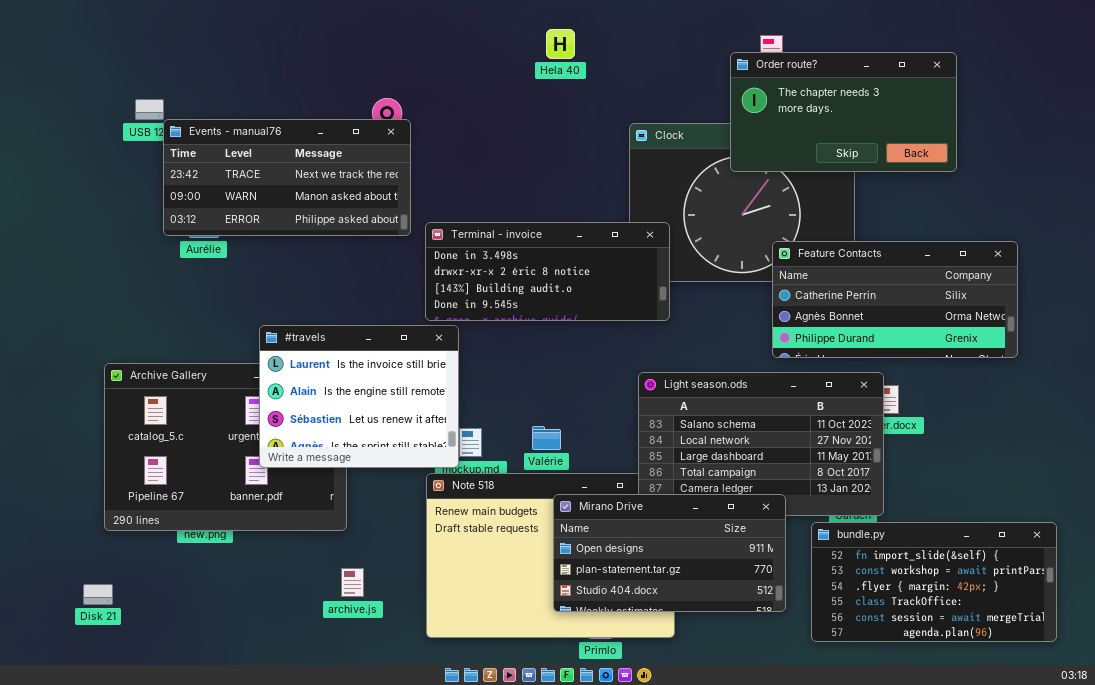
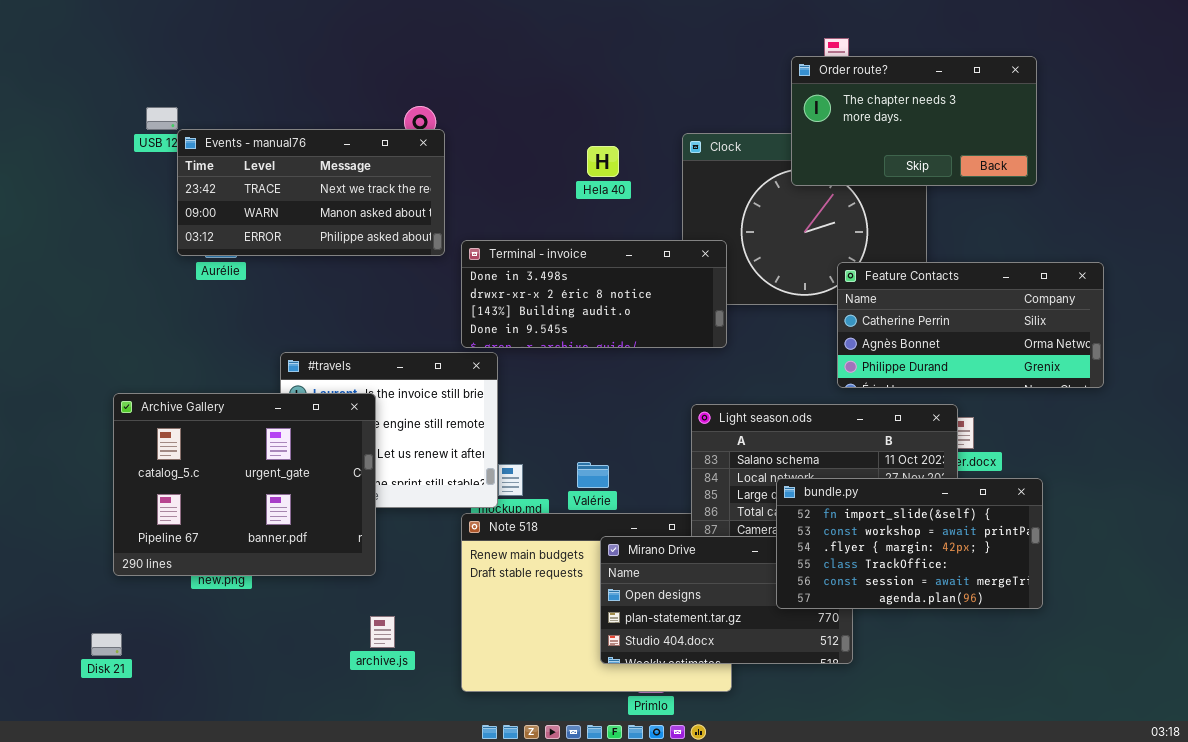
Hela 40: [546,29,575,59] -> [587,146,619,177], moved
Archive Gallery: [104,363,347,531] -> [113,393,376,576], raised
bundle.py: [811,522,1057,642] -> [776,478,1043,609], moved

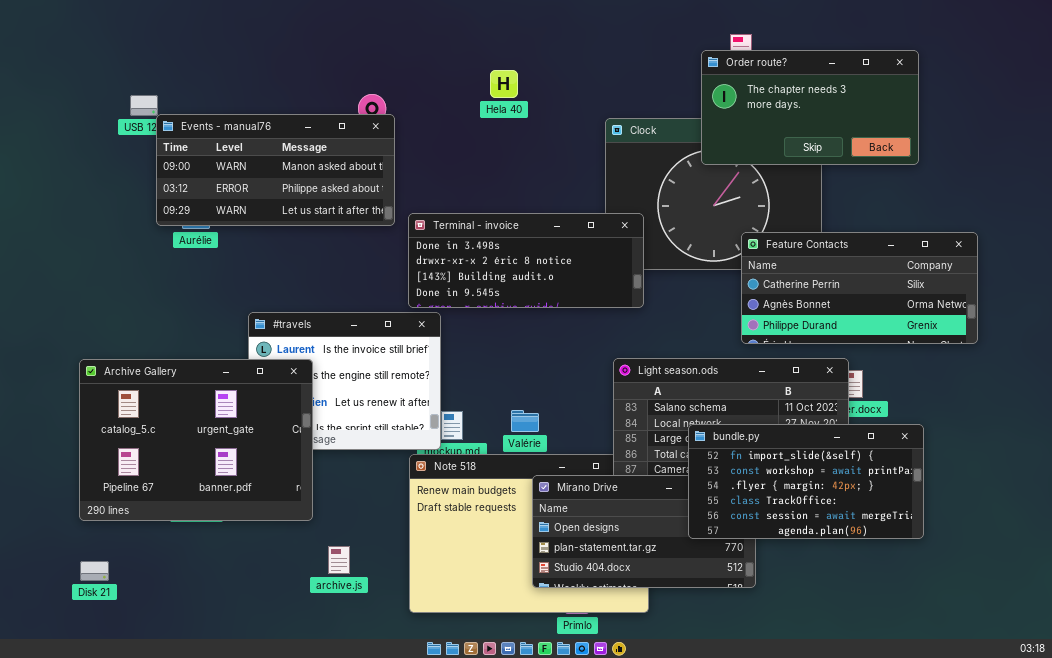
Events - manual76: [177,129,445,256] -> [156,114,395,226], scrolled down 1 row
Hela 40: [587,146,619,177] -> [490,70,518,98], moved
Archive Gallery: [113,393,376,576] -> [79,359,313,521], moved

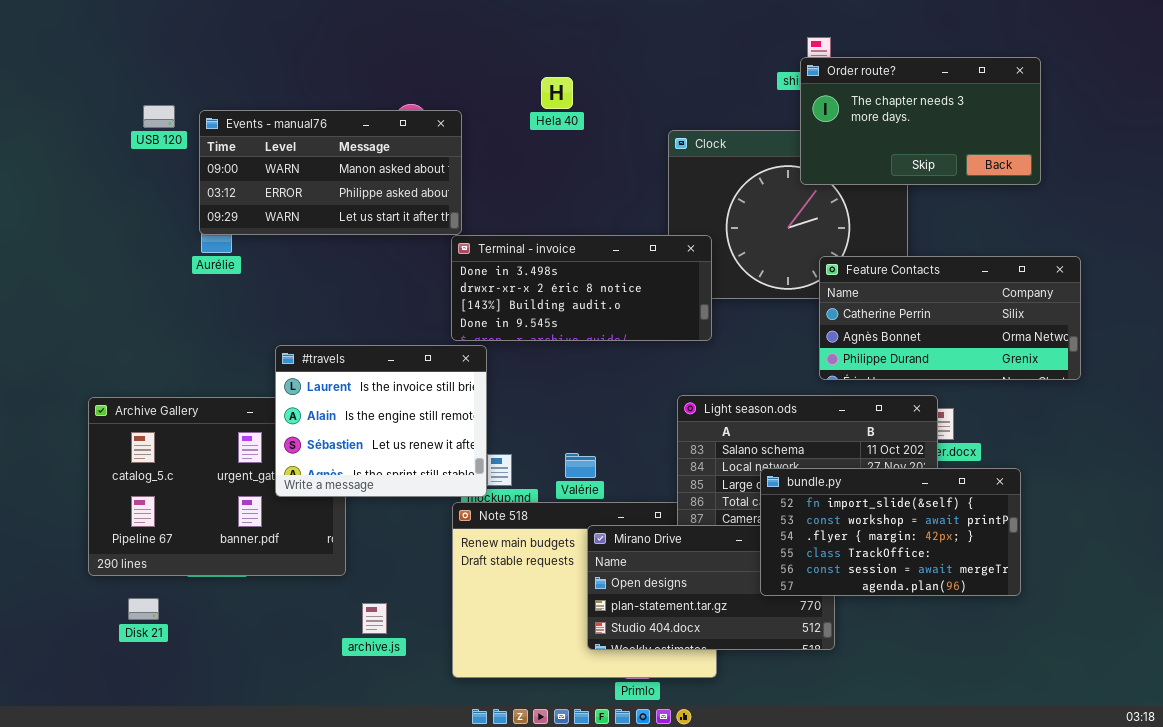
Order route?: [701,50,919,165] -> [800,57,1041,185], moved
Events - manual76: [156,114,395,226] -> [199,110,462,235], moved
#travels: [248,312,441,450] -> [275,345,487,497], raised
Disk 21: [80,561,109,581] -> [128,598,159,620], moved

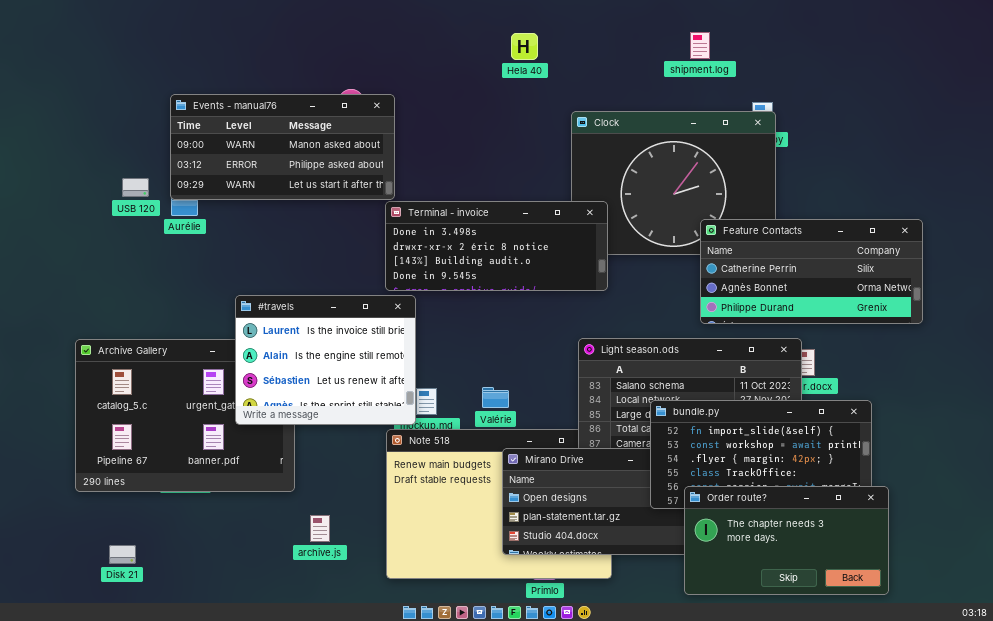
Order route?: [800,57,1041,185] -> [684,486,889,595], moved
Hela 40: [541,77,573,109] -> [511,33,538,60], moved
USB 120: [143,105,175,128] -> [122,178,149,197], moved
Disk 21: [128,598,159,620] -> [109,545,136,564], moved

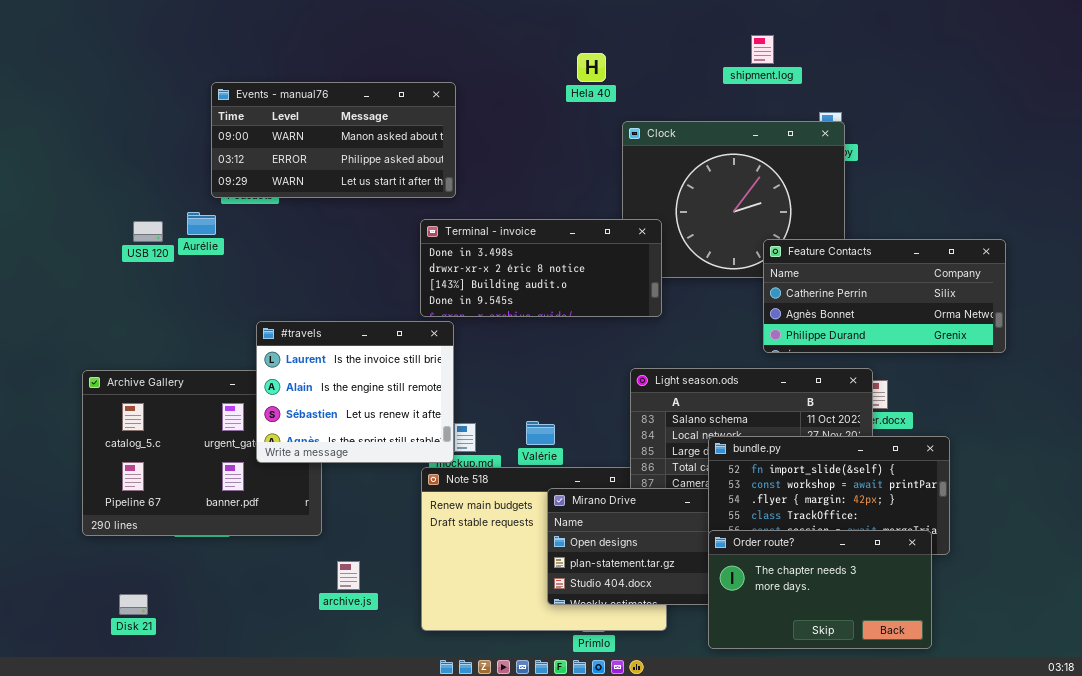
Hela 40: [511,33,538,60] -> [577,53,606,82], moved
Events - manual76: [170,94,395,200] -> [211,82,456,198], moved
USB 120: [122,178,149,197] -> [133,221,163,242], moved
Order route?: [684,486,889,595] -> [708,530,932,649], moved

